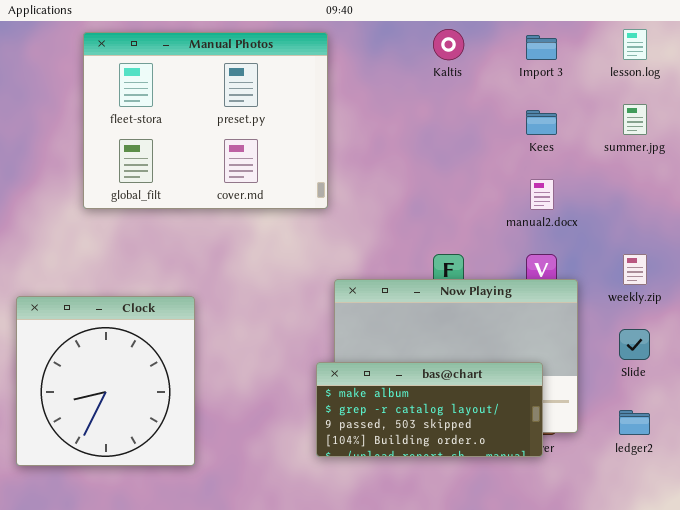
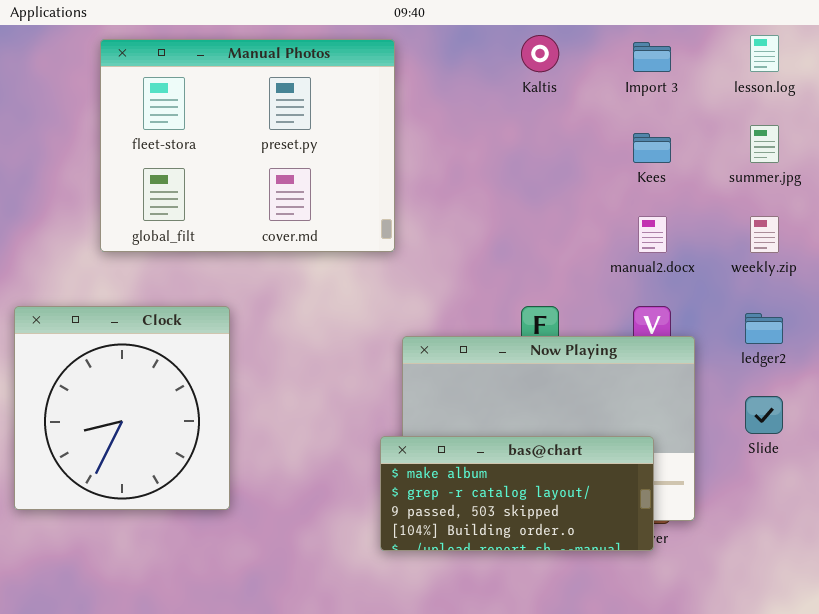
weekly.zip: [623,254,647,285] -> [750,216,779,253], moved
Clock: [16,296,195,466] -> [14,306,230,510], moved
ledger2: [619,410,650,435] -> [745,313,783,344], moved

